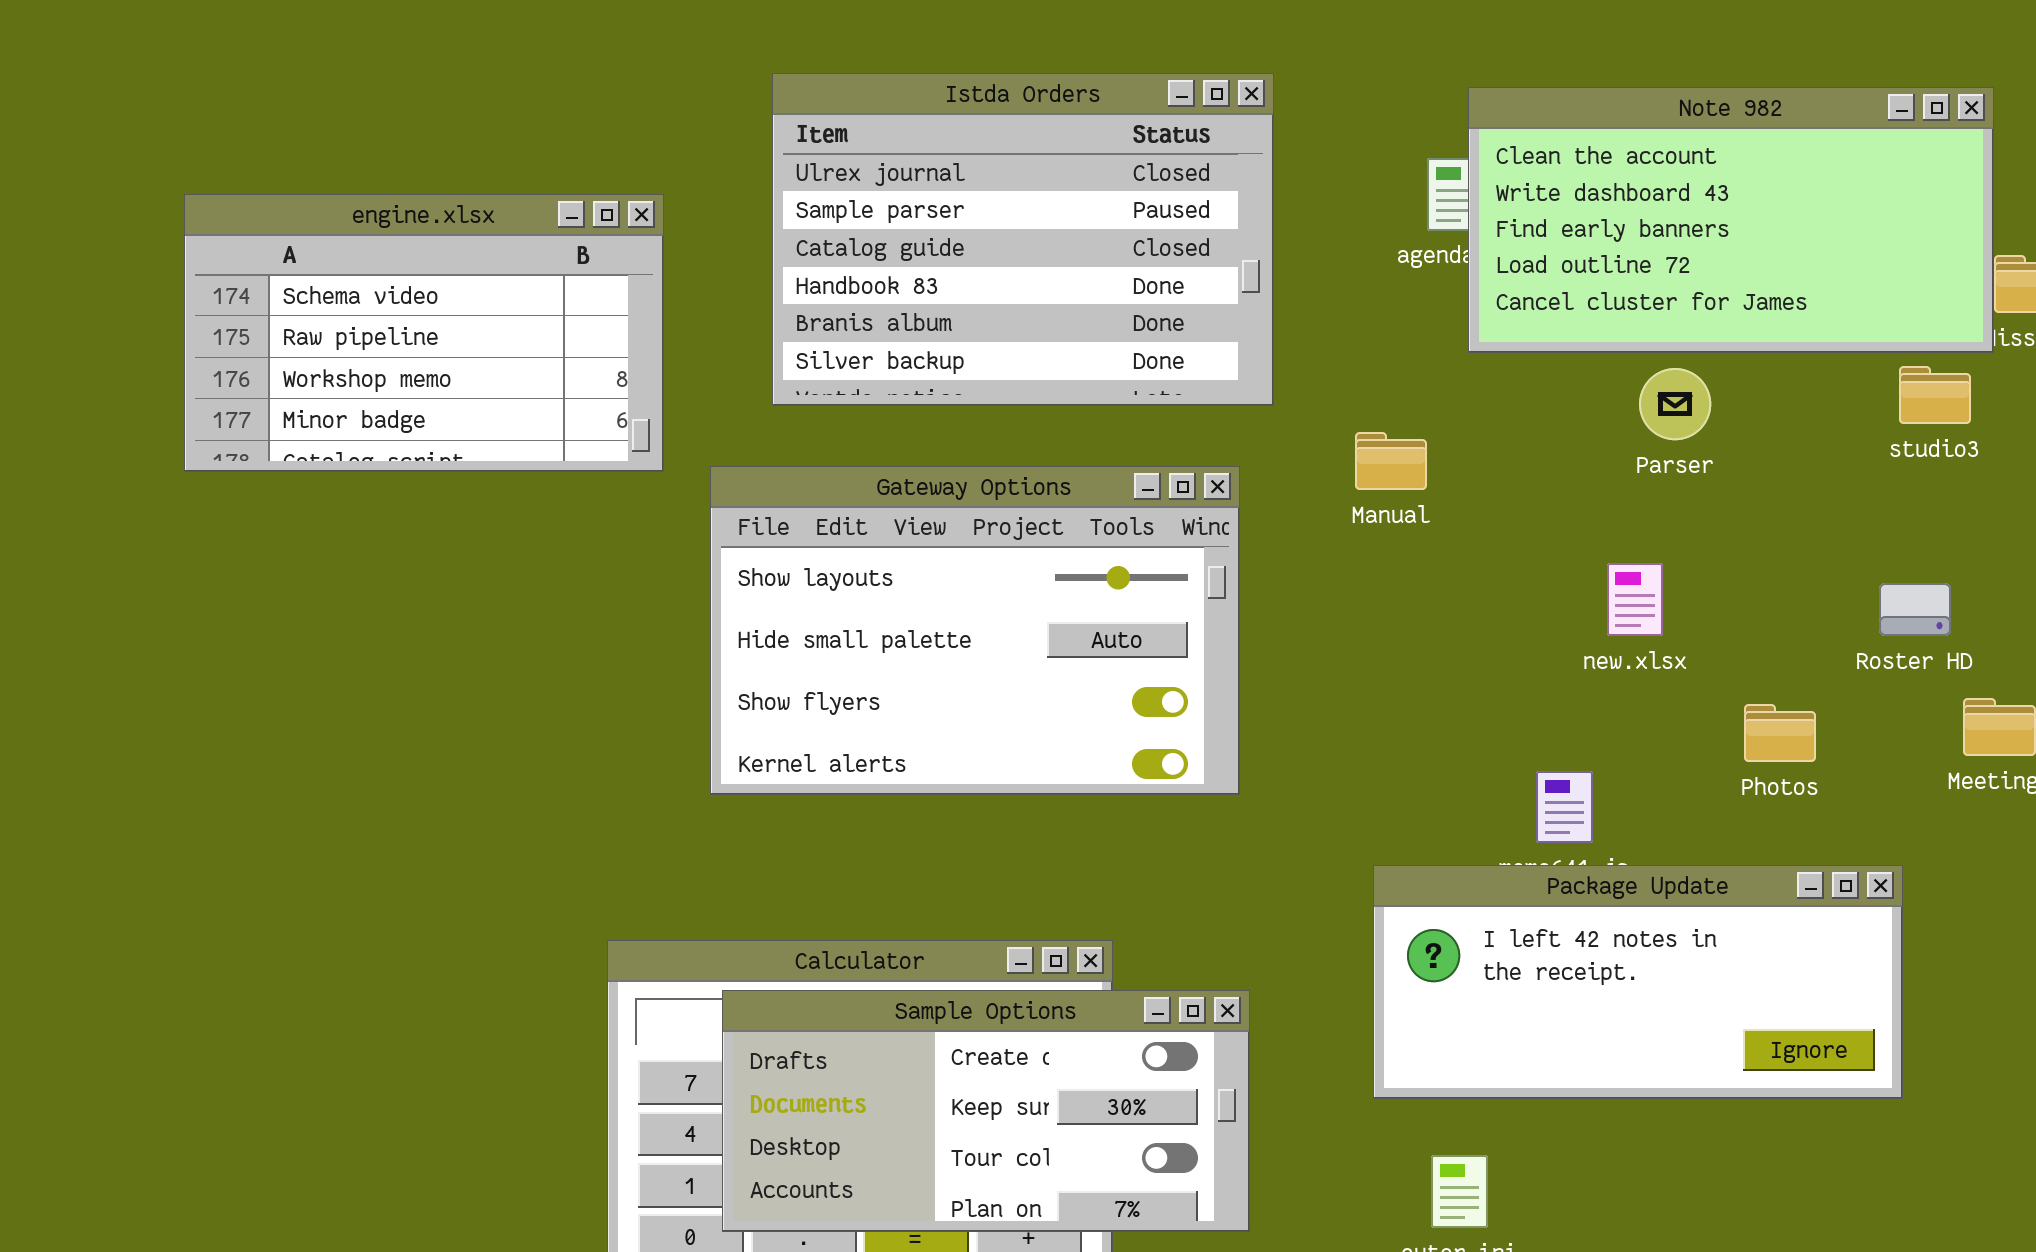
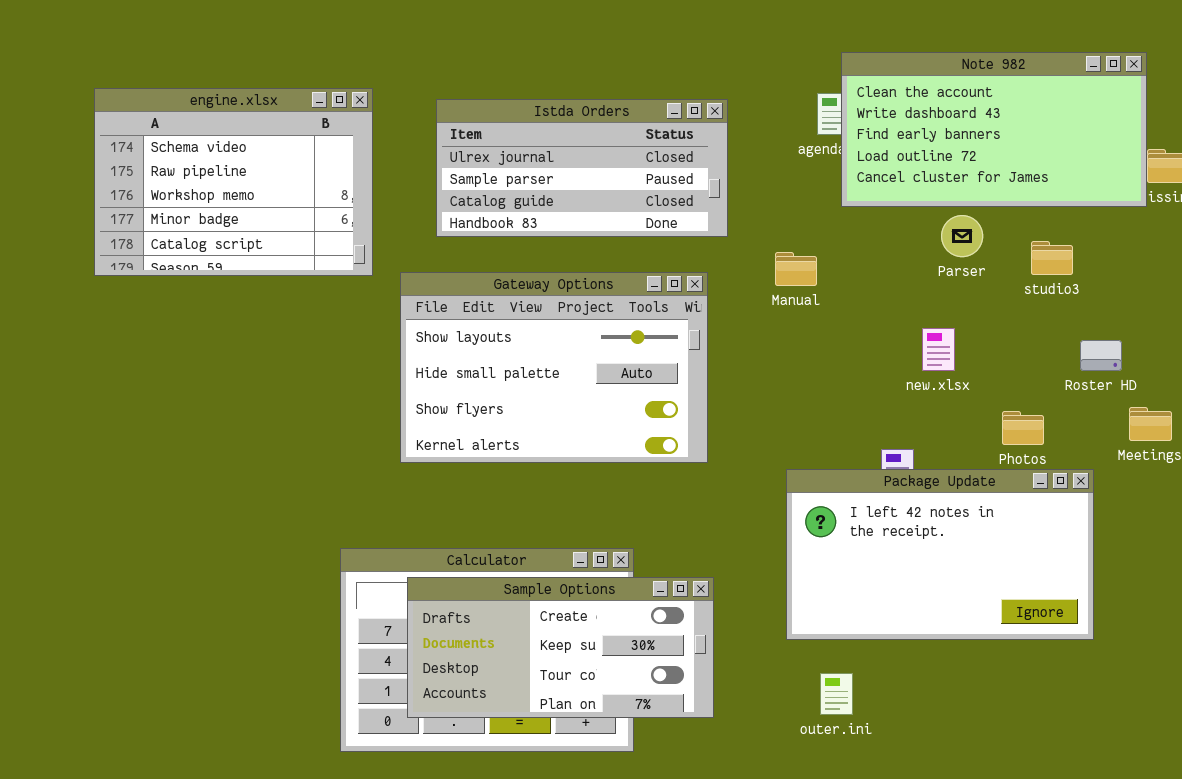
Istda Orders: [772,73,1274,406] -> [436,99,728,237], resized
engine.xlsx: [184,194,664,472] -> [94,88,373,276], resized
studio3: [1899,366,1971,424] -> [1031,241,1073,275], moved
Package Update: [1373,865,1903,1099] -> [786,469,1094,640], resized

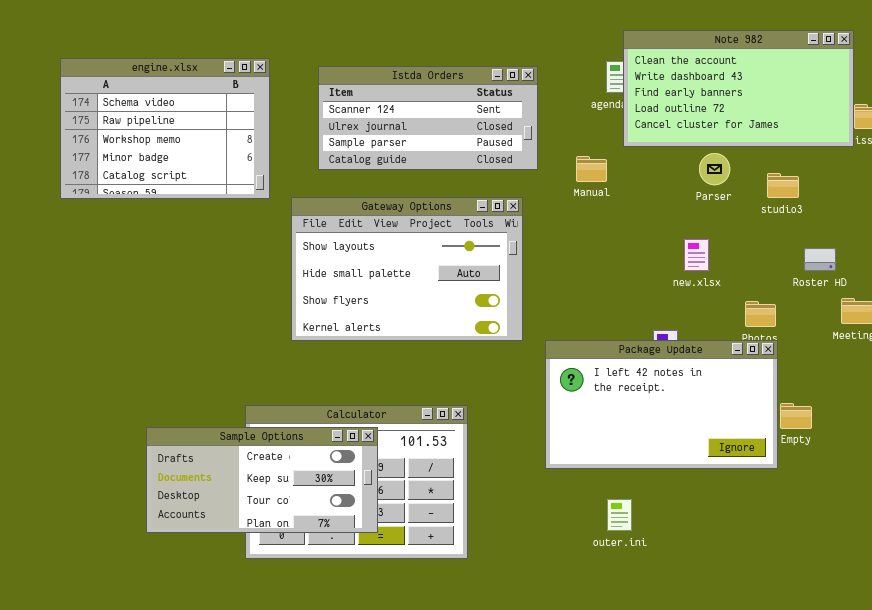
Istda Orders: [436,99,728,237] -> [318,66,538,170], scrolled up 1 row
Manual: [775,252,817,286] -> [576,156,607,182], moved
Package Update: [786,469,1094,640] -> [545,340,778,469], moved
Sample Options: [407,577,714,718] -> [146,427,378,533], moved

